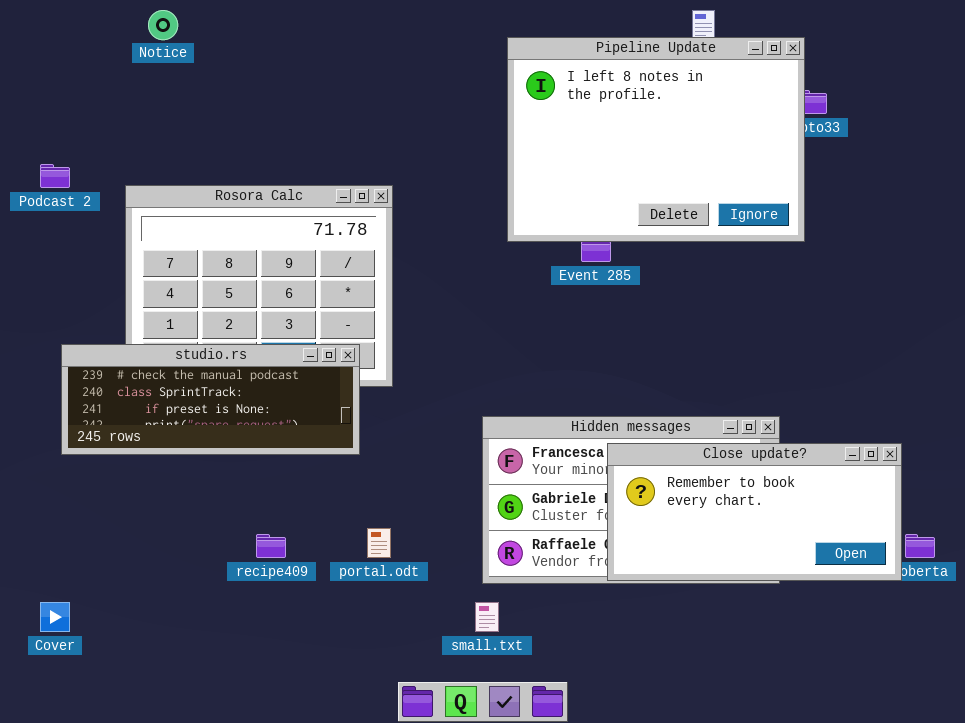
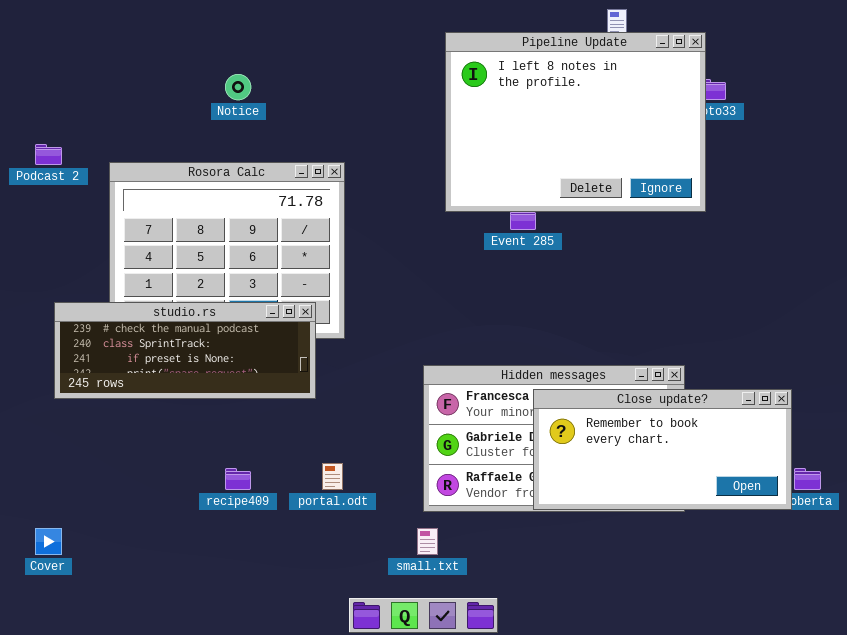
Notice: [148,10,178,40] -> [225,74,251,100], moved

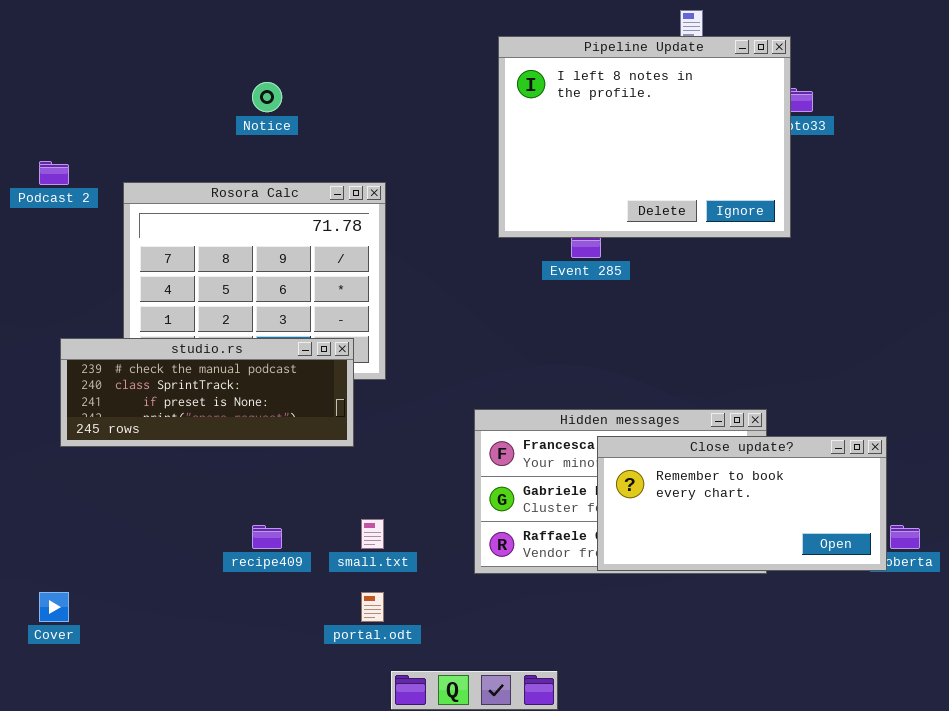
portal.odt: [322,463,343,490] -> [361,592,384,622], moved
small.txt: [417,528,438,555] -> [361,519,384,549], moved

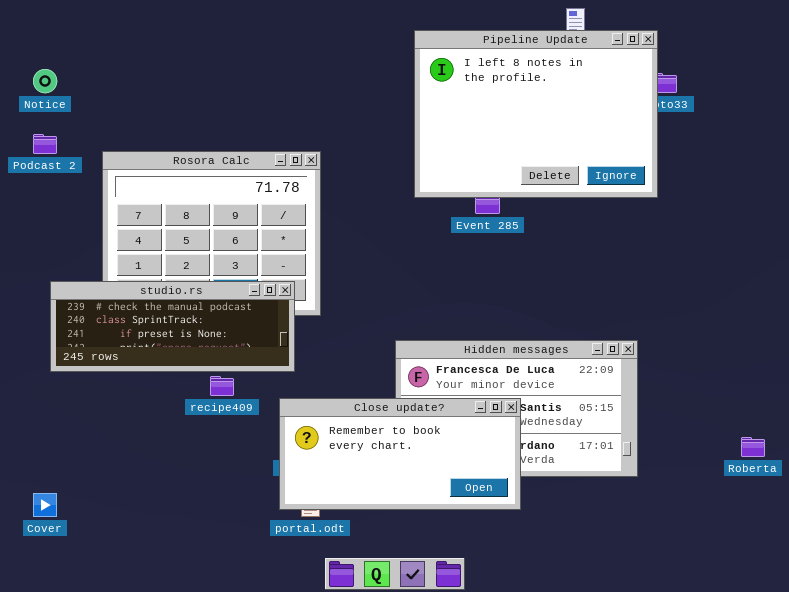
Notice: [252,82,282,112] -> [33,69,57,93], moved
Close update?: [597,436,887,571] -> [279,398,521,510], moved
recipe409: [252,525,282,549] -> [210,376,234,396], moved

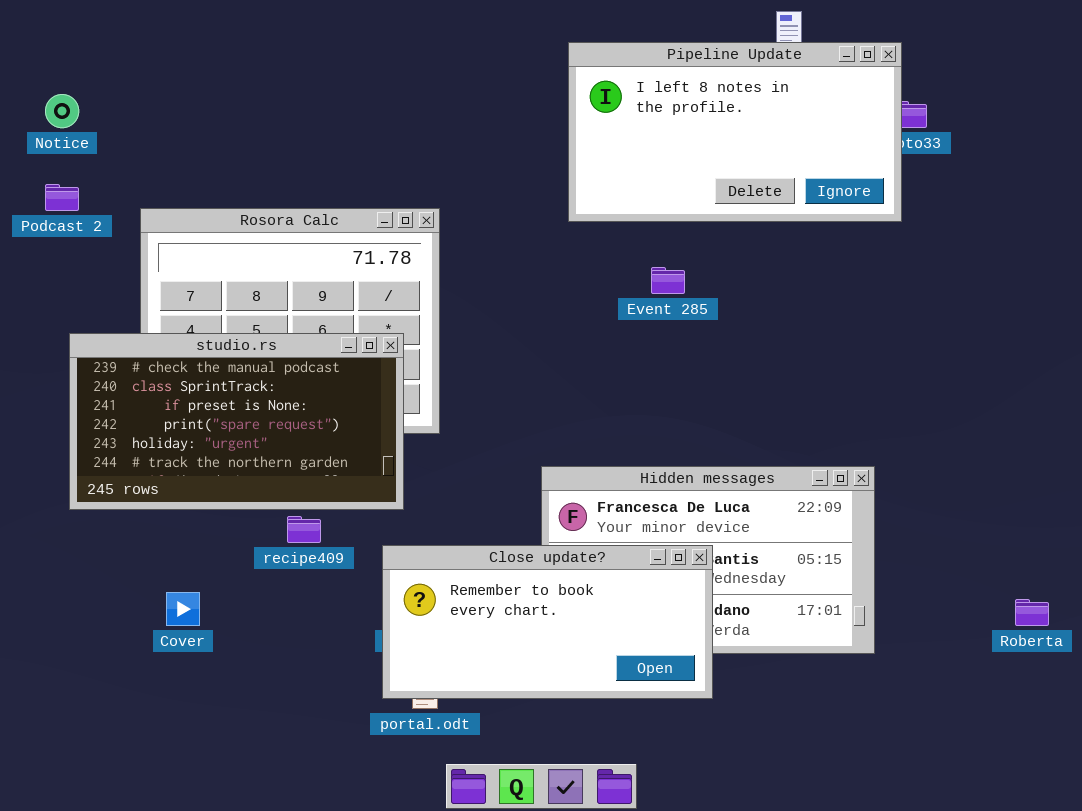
Pipeline Update: [414,30,658,198] -> [568,42,902,222], resized
studio.rs: [50,281,295,372] -> [69,333,404,510], resized
Cover: [33,493,57,517] -> [166,592,200,626], moved

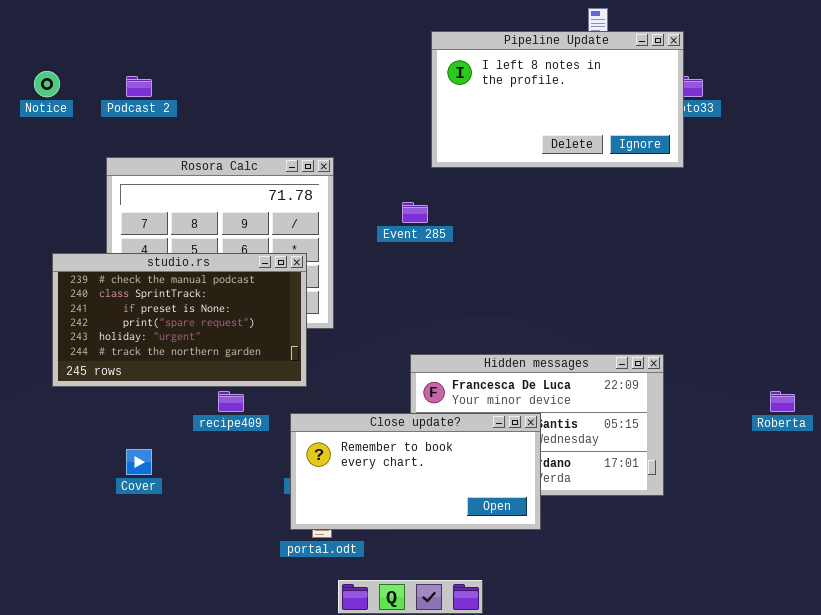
Podcast 2: [45,184,79,211] -> [126,76,152,97], moved
Event 285: [651,267,685,294] -> [402,202,428,223], moved
Roberta: [1015,599,1049,626] -> [770,391,795,412], moved

